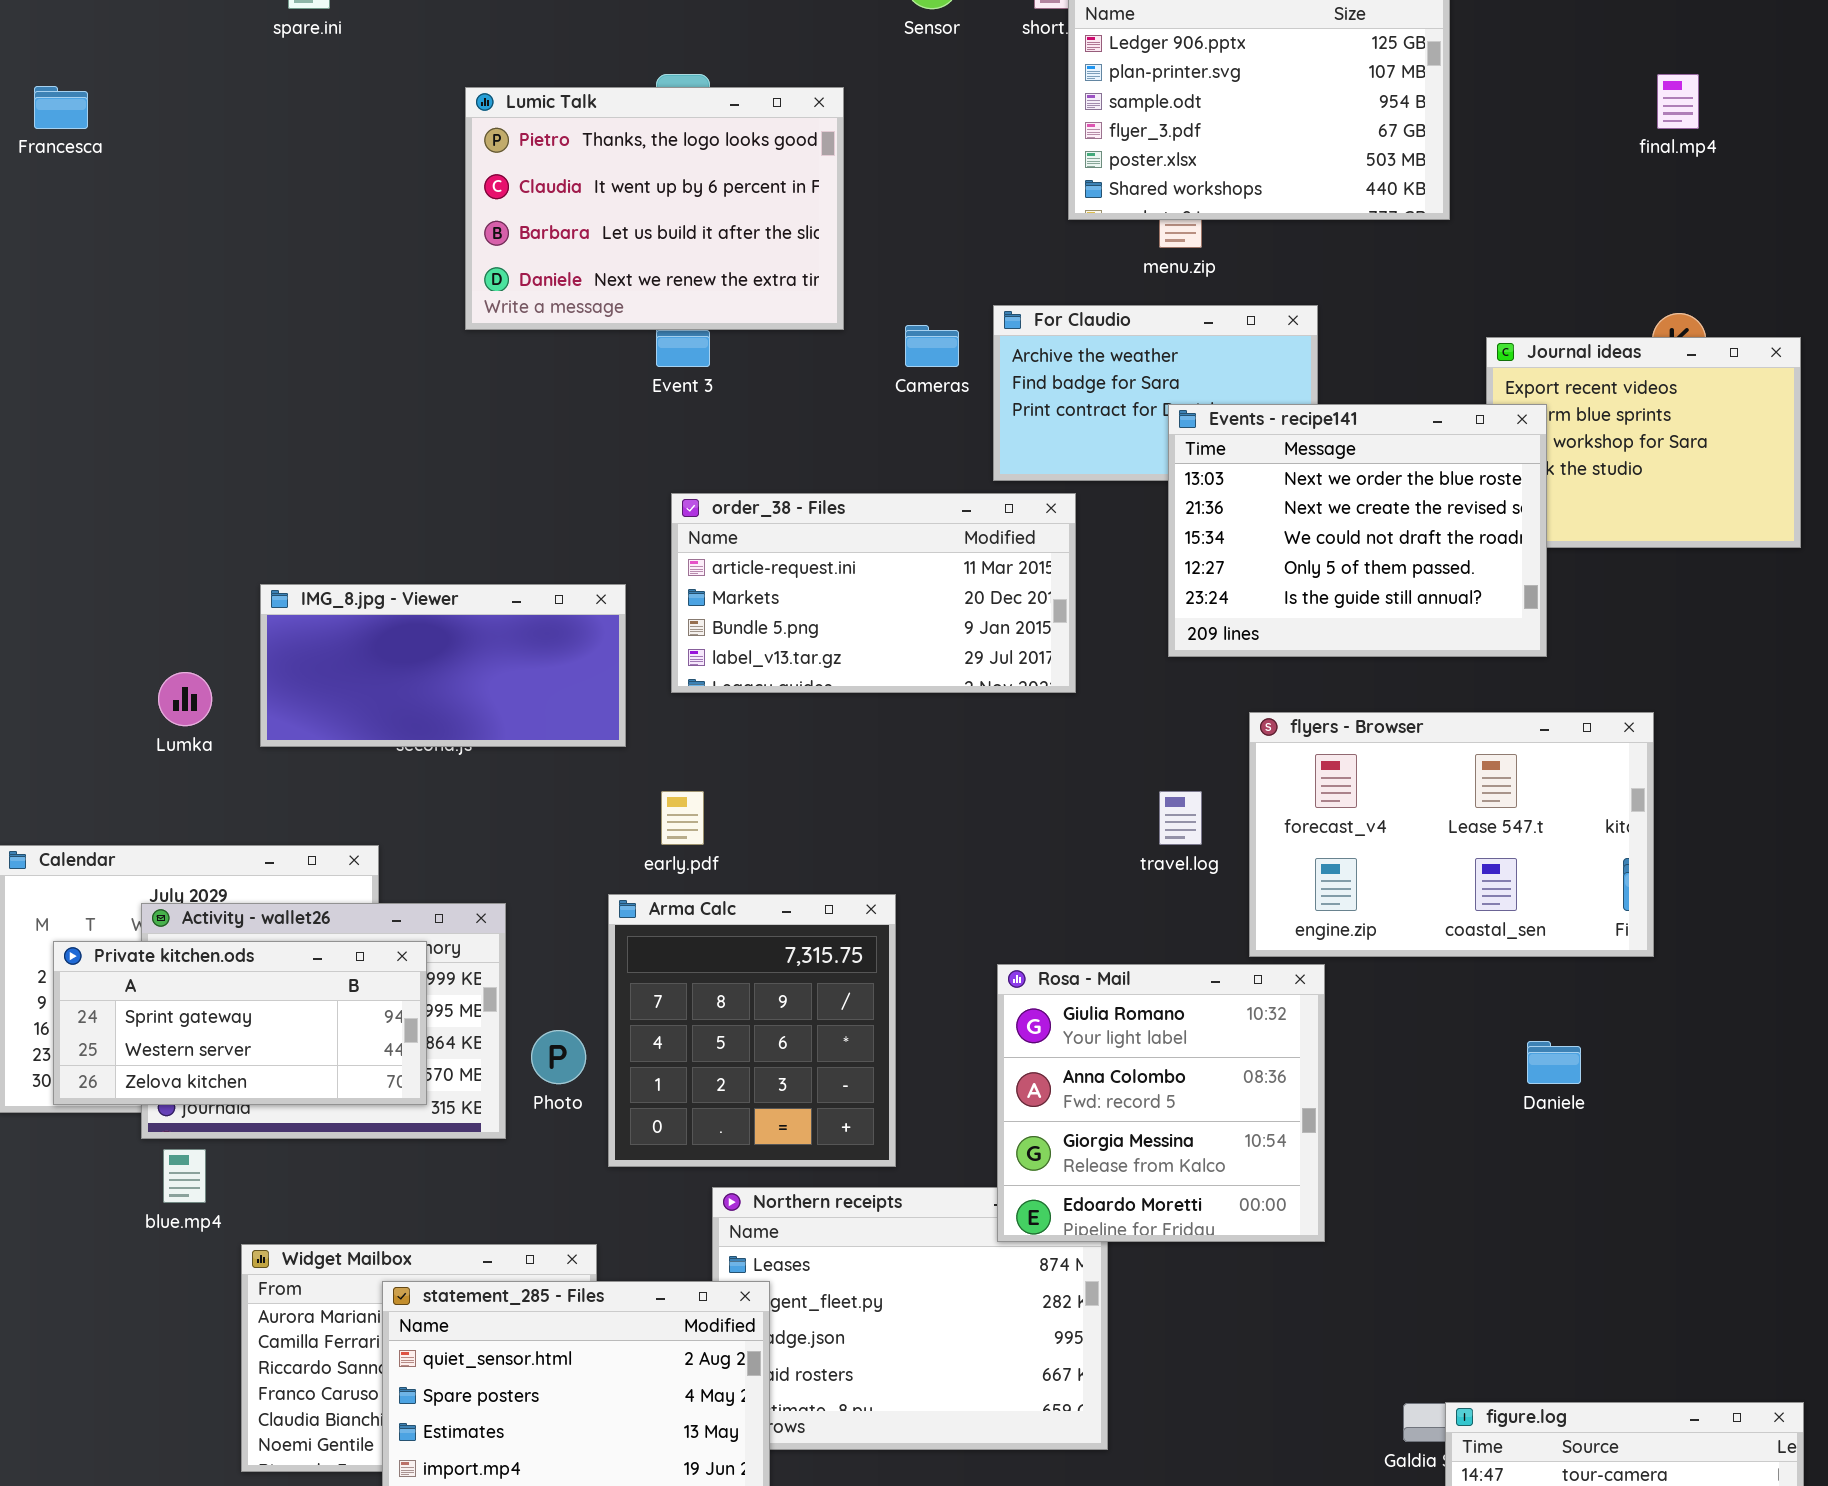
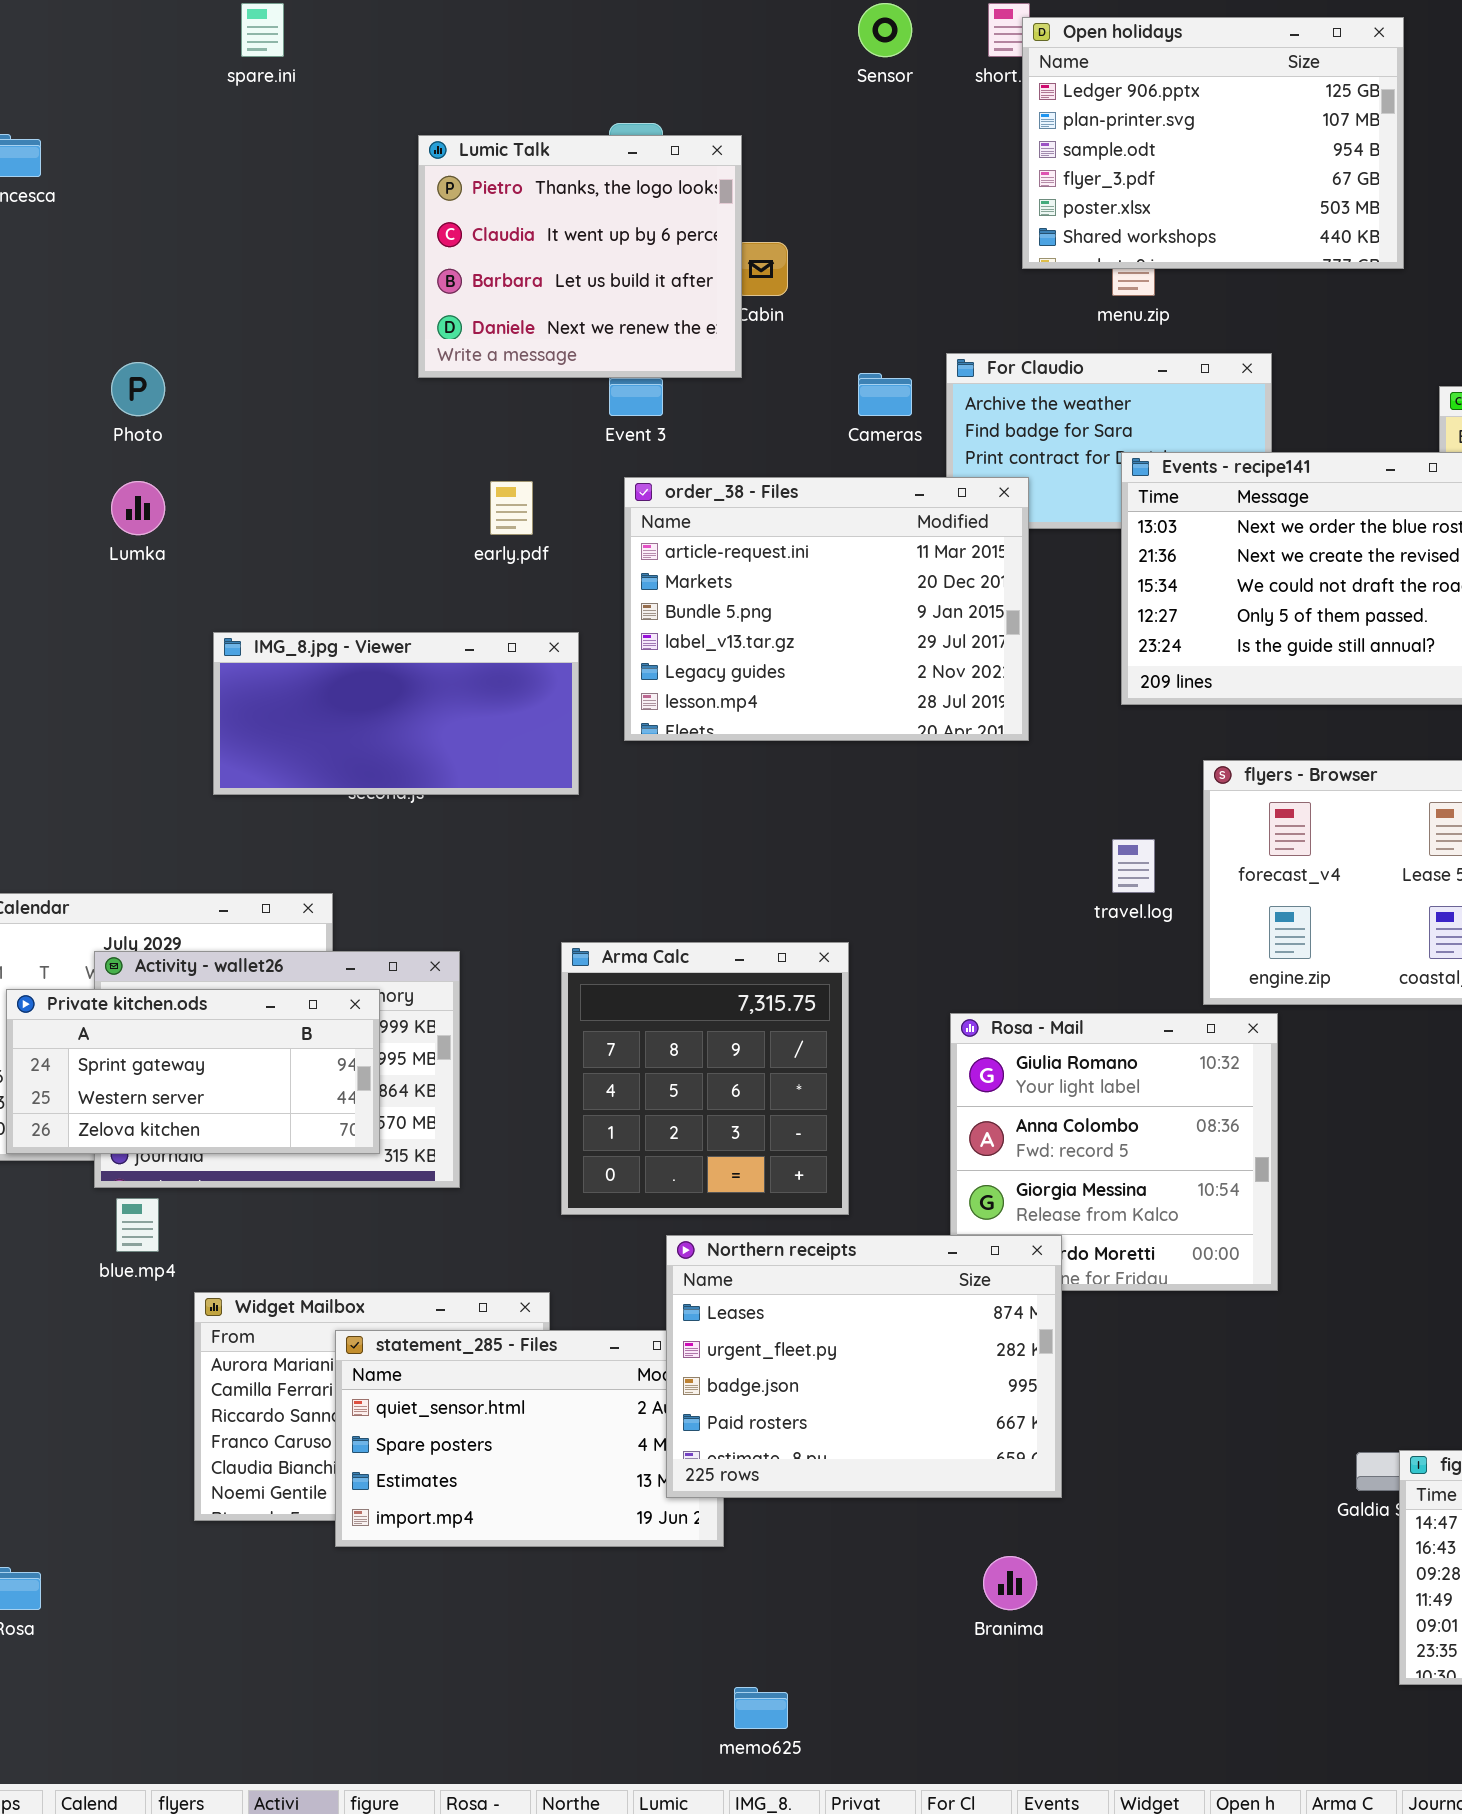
Lumic Talk: [465,87,844,330] -> [418,135,742,378], resized
order_38 - Files: [671,493,1076,693] -> [624,477,1029,741], resized
Lumka: [158,672,212,726] -> [111,481,165,535], moved
early.pdf: [661,791,704,845] -> [490,481,533,535], moved
Photo: [531,1030,586,1084] -> [111,362,165,416], moved
Northern receipts: [712,1187,1108,1450] -> [666,1235,1062,1498], raised

